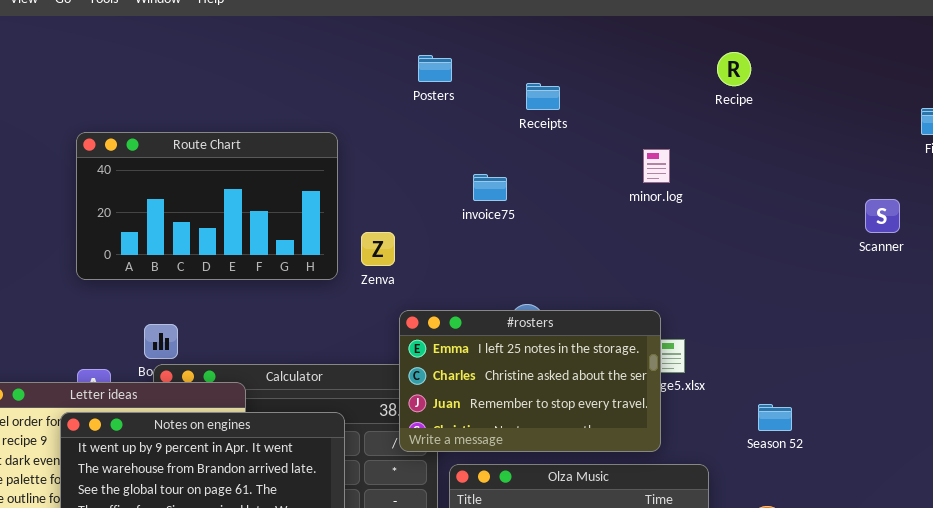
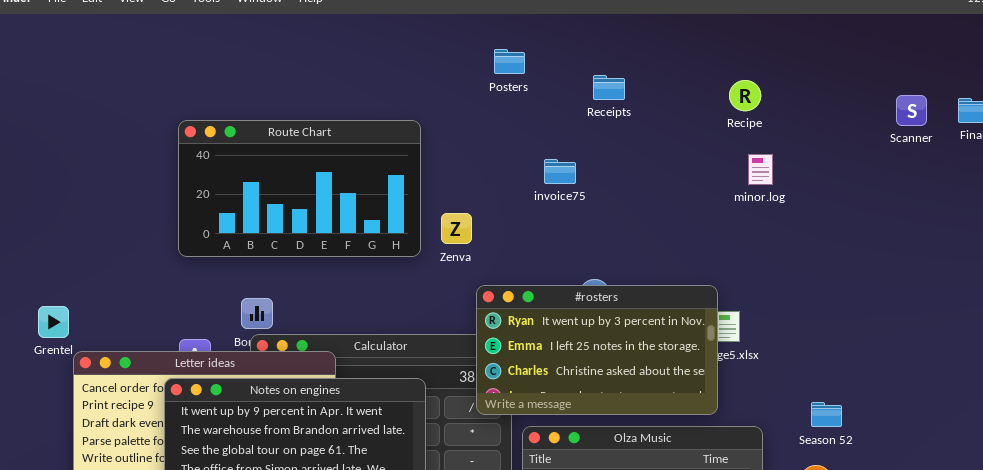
Recipe: [717,52,751,86] -> [729,80,761,111], moved
minor.log: [643,149,670,183] -> [748,154,773,185], moved
Scanner: [865,199,900,233] -> [896,95,927,126], moved
#rosters: [399,310,661,452] -> [476,285,718,415], scrolled up 1 row
Season 52: [758,404,792,431] -> [811,402,842,427], moved

